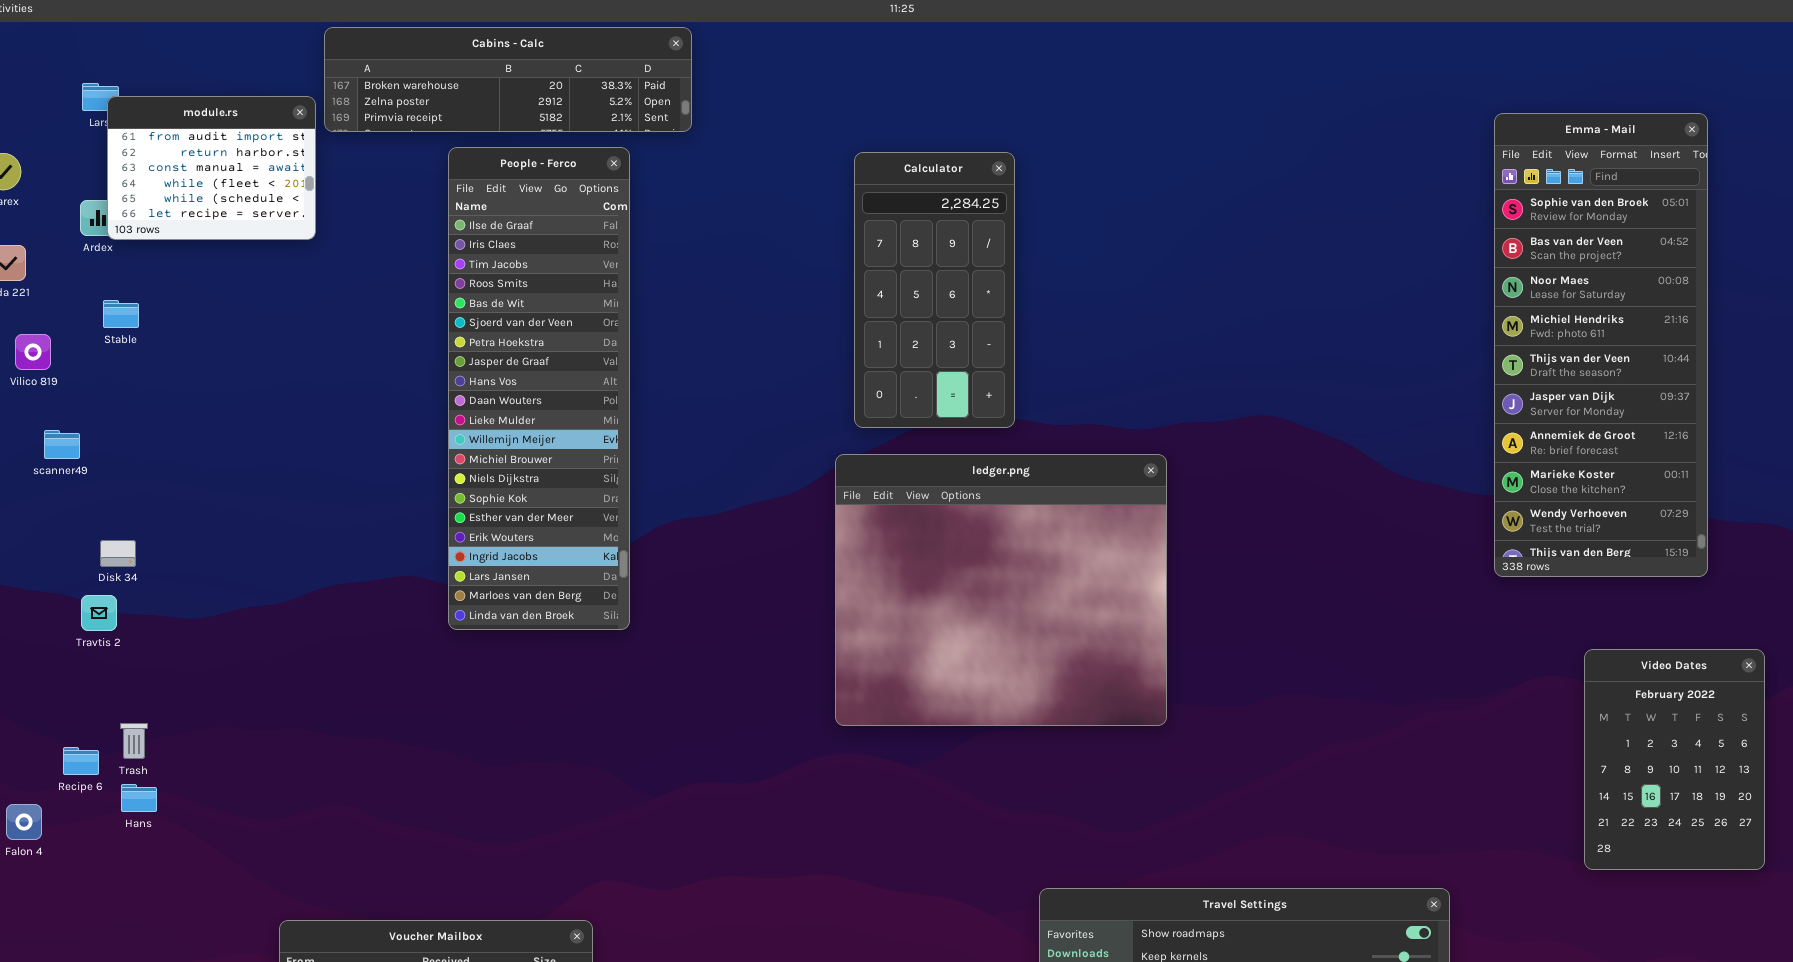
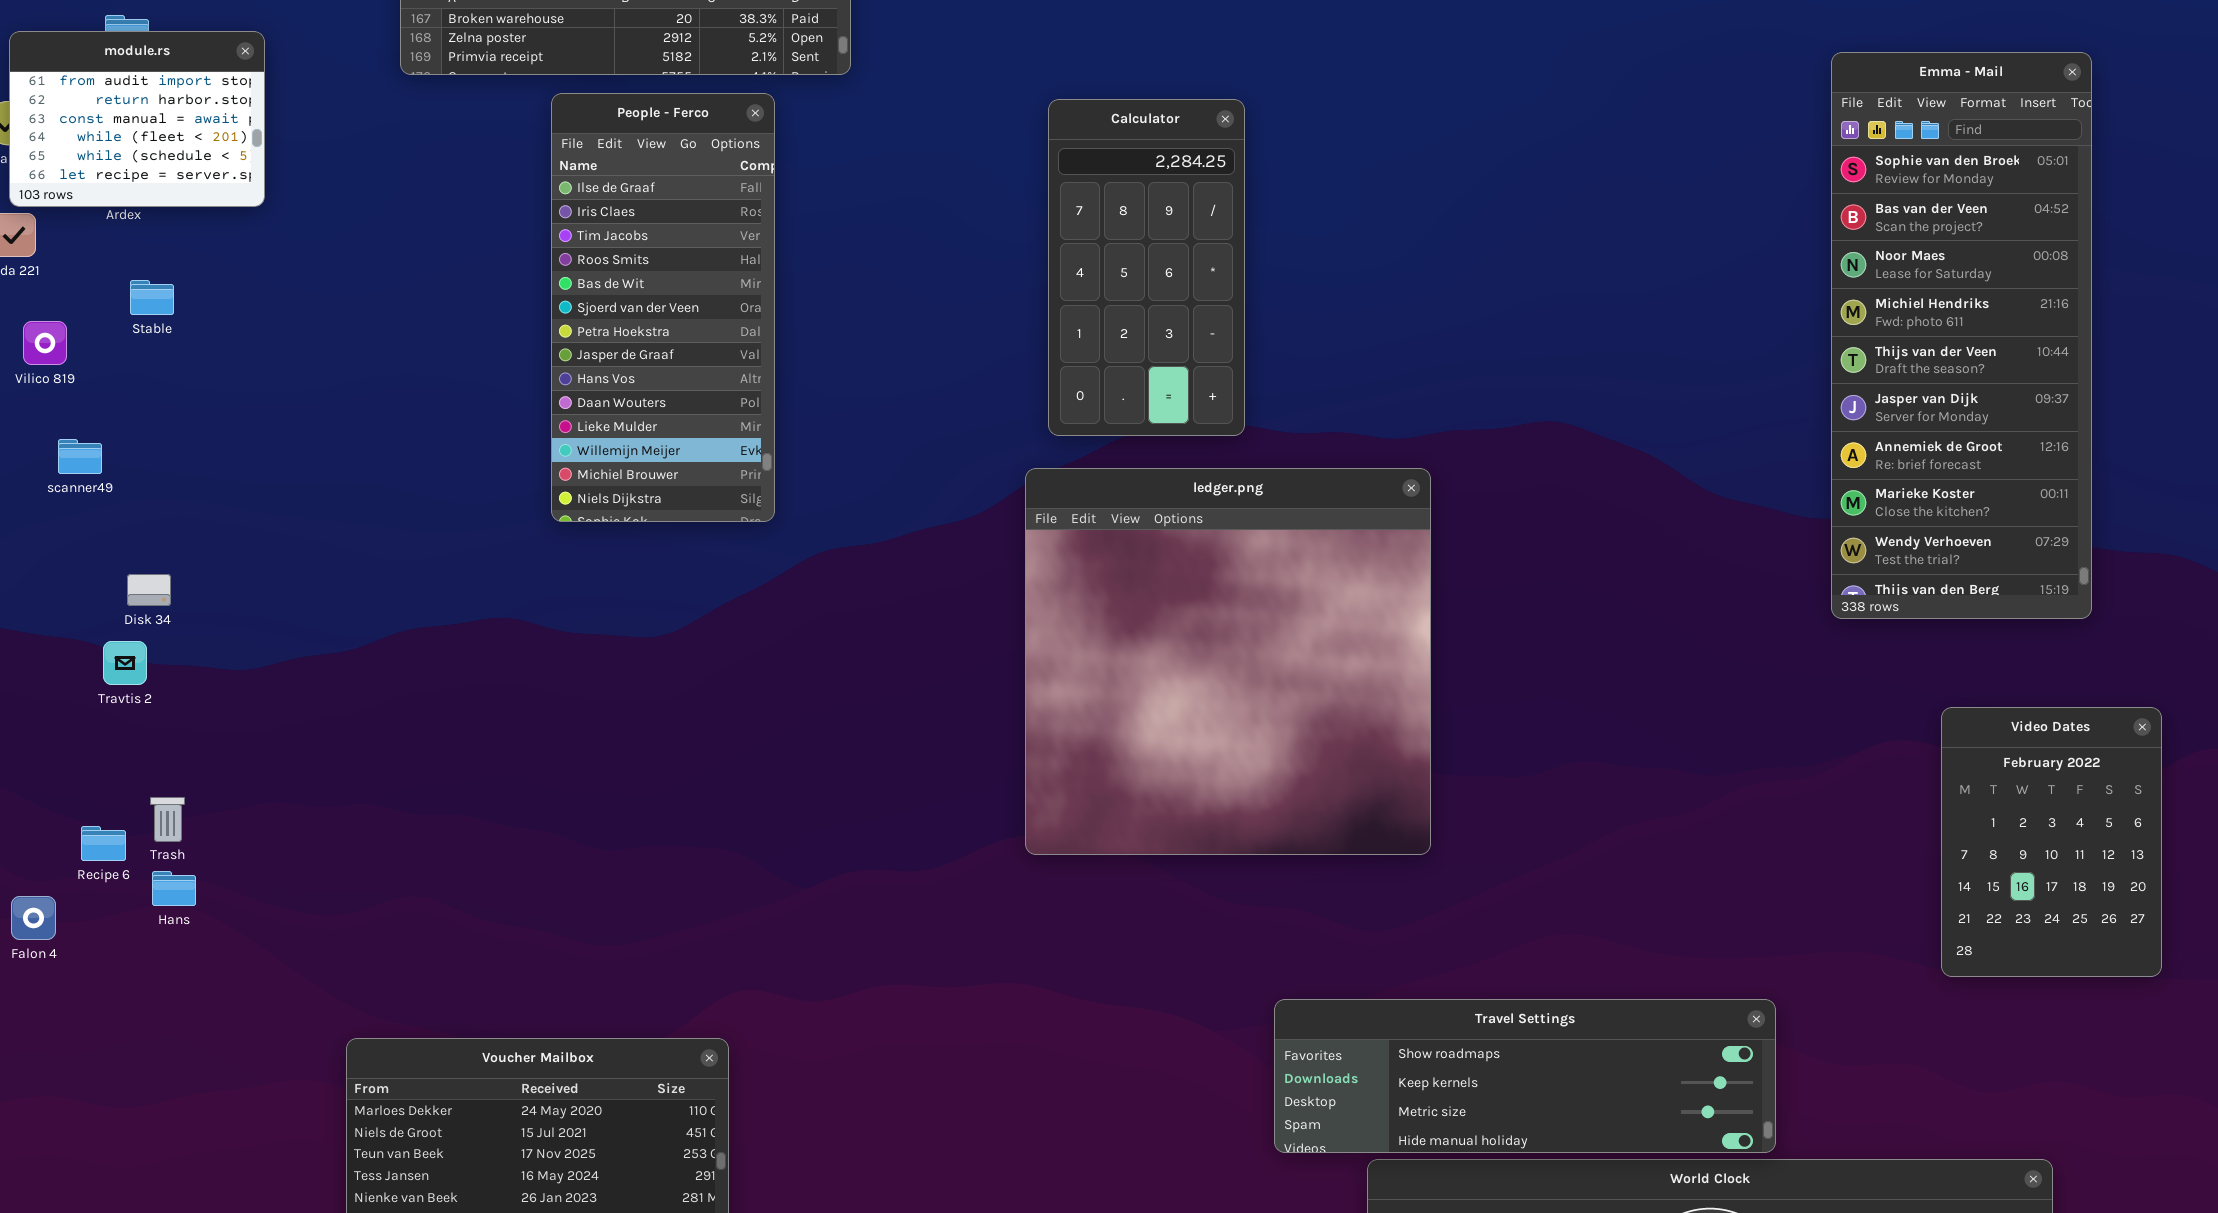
module.rs: [107,96,316,240] -> [9,31,265,207], moved
People - Ferco: [448,147,630,630] -> [551,93,775,522], resized
ledger.png: [835,454,1167,726] -> [1025,468,1431,855], resized

